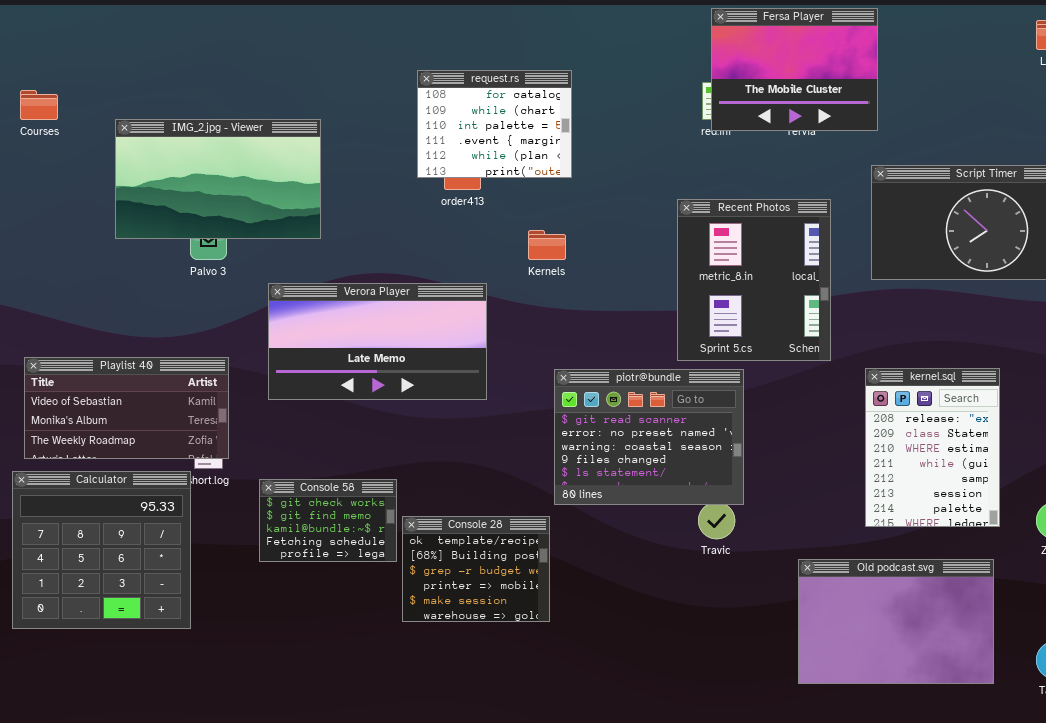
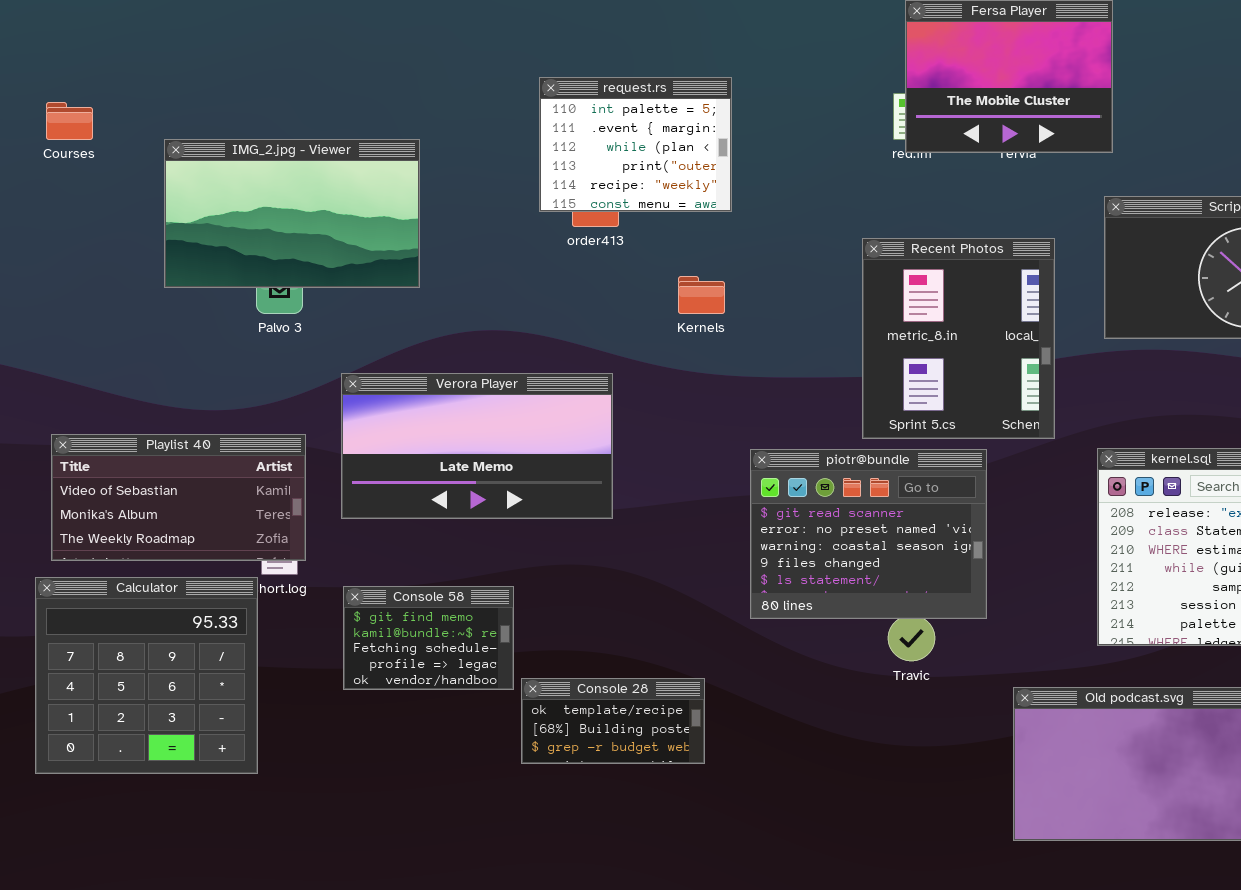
request.rs: [417,70,572,178] -> [539,77,732,212], scrolled down 2 rows
Verora Player: [268,283,487,400] -> [341,373,613,519], moved
piotr@bundle: [554,369,744,505] -> [750,449,987,619], moved
Console 58: [259,479,397,562] -> [343,586,514,690], scrolled down 1 row
Console 28: [402,516,550,622] -> [521,678,705,764], resized

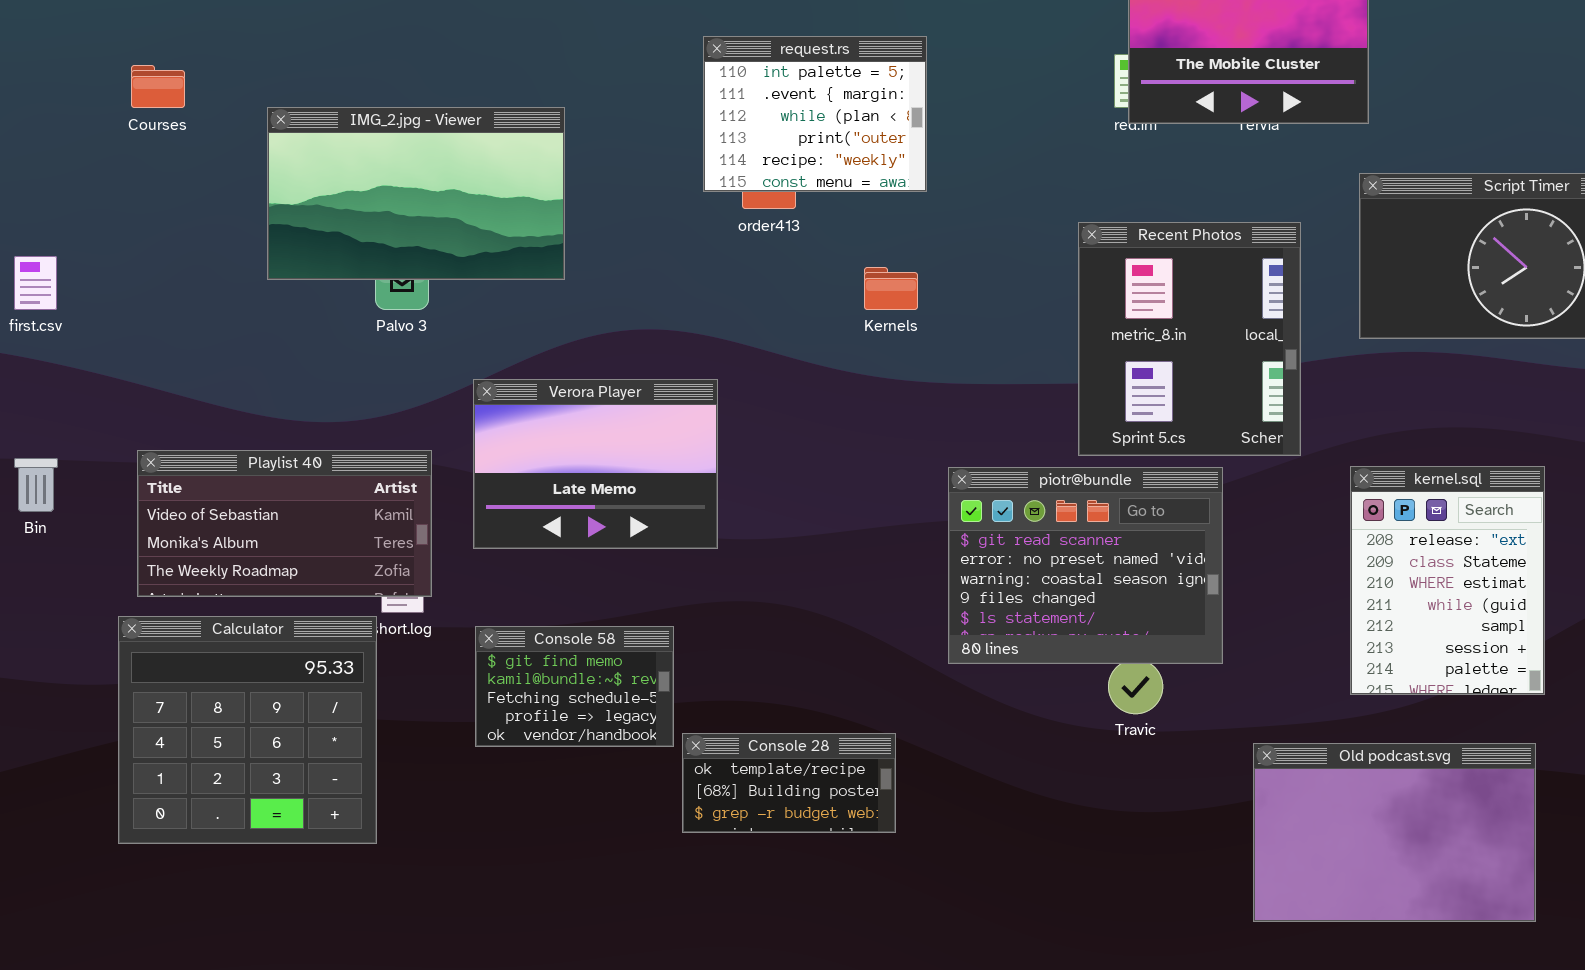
Verora Player: [341,373,613,519] -> [473,379,718,549], resized

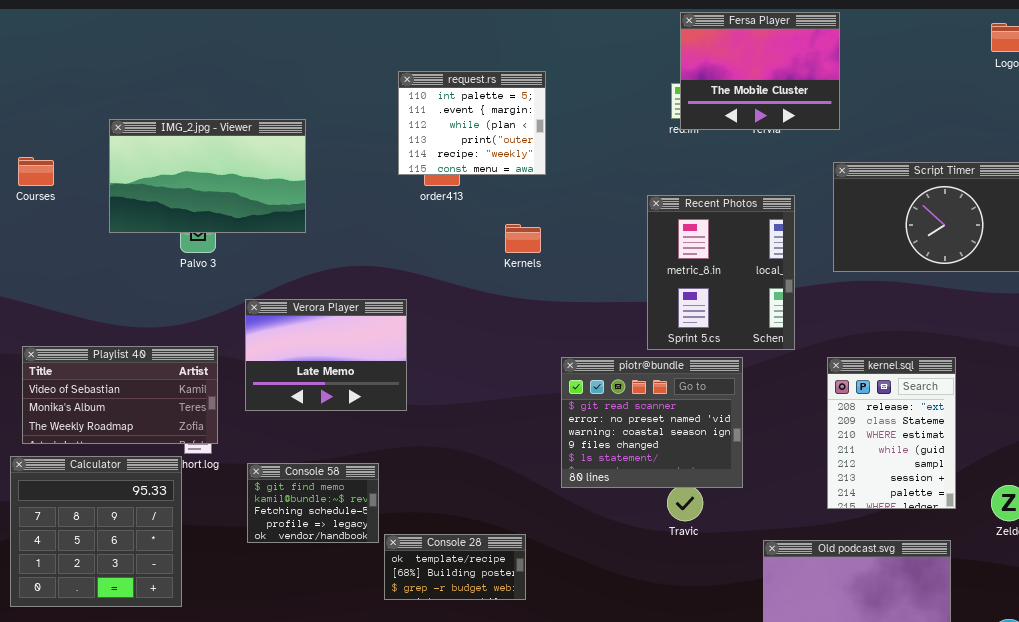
Courses: [131,65,185,108] -> [18,157,54,186], moved

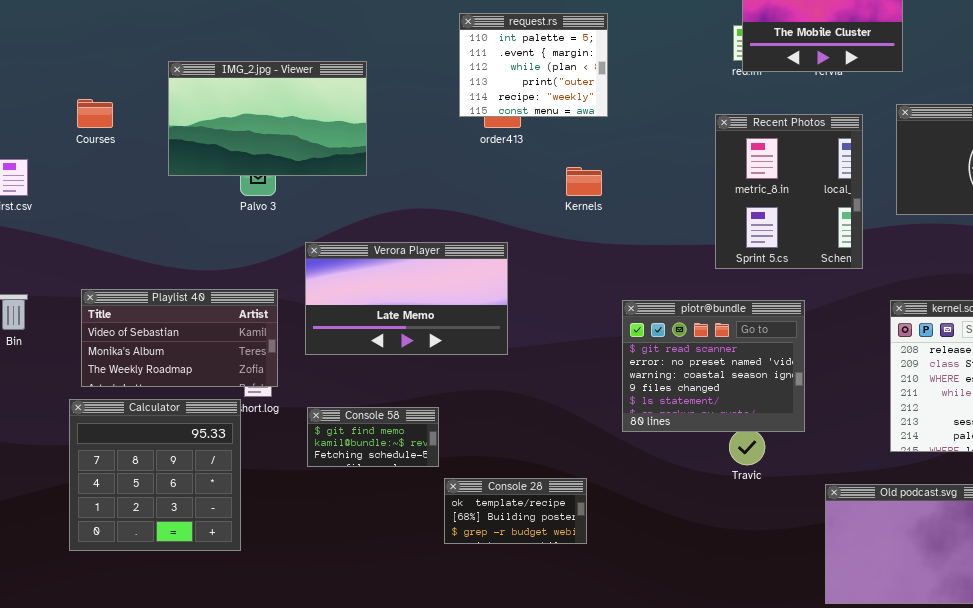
Recent Photos: [647,195,795,350] -> [715,114,863,269], moved
Verora Player: [245,299,407,411] -> [305,242,508,355], resized
Console 58: [247,463,379,543] -> [307,407,439,467], resized

